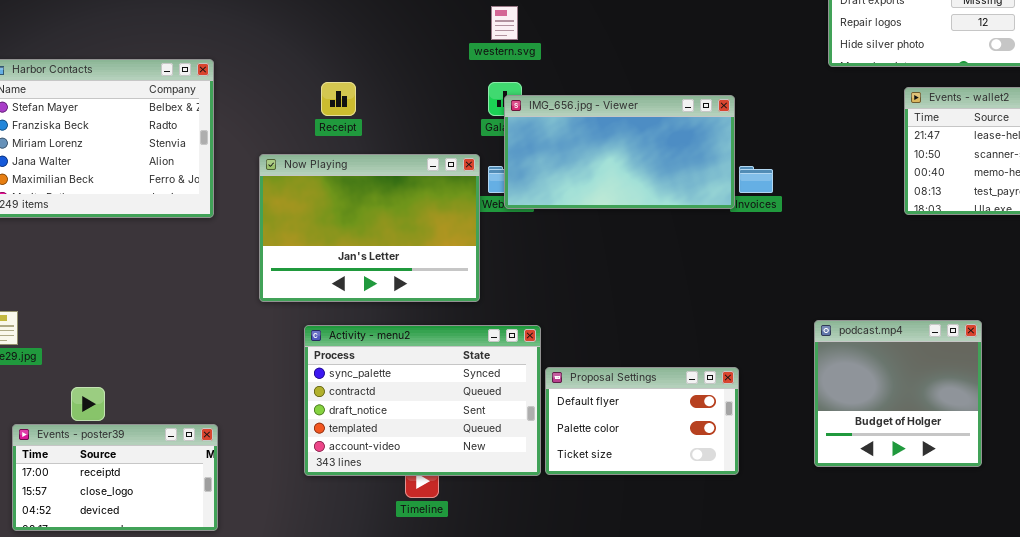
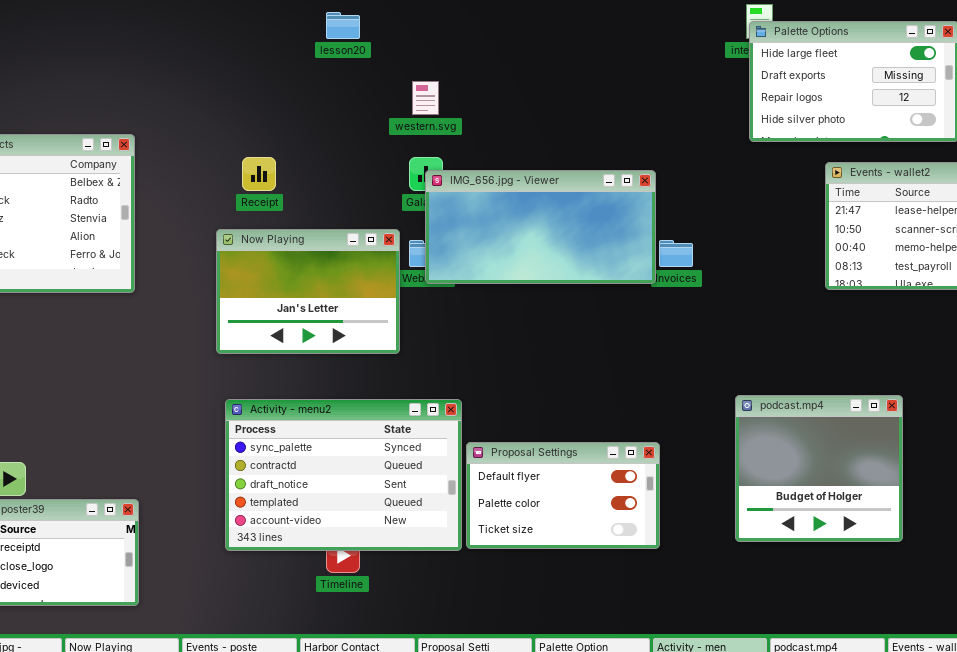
Now Playing: [259,154,480,302] -> [216,229,400,354], resized

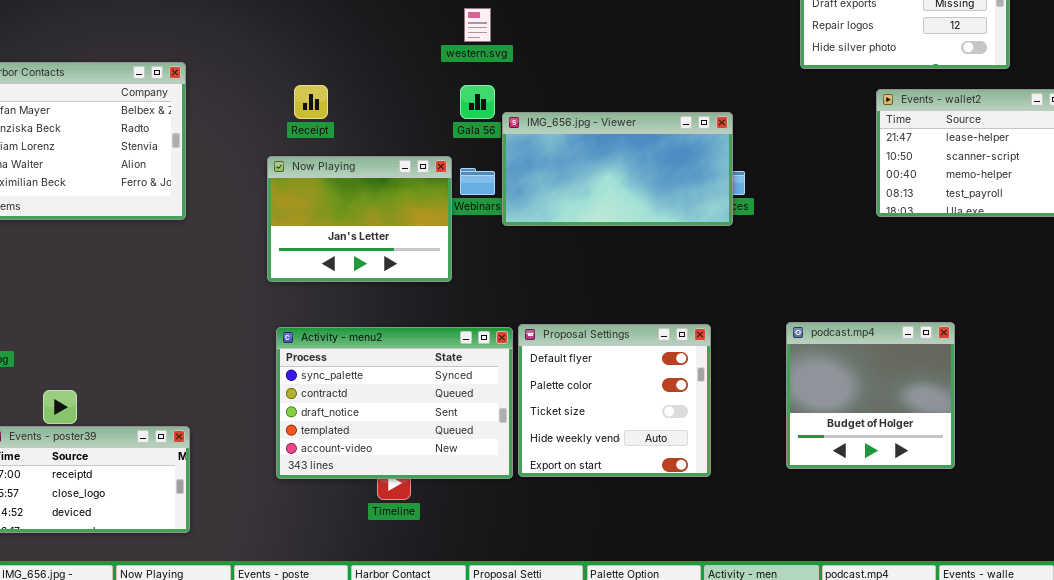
IMG_656.jpg - Viewer: [425,170,656,284] -> [502,112,733,226], moved
Proposal Settings: [466,442,660,549] -> [518,324,711,477], resized

